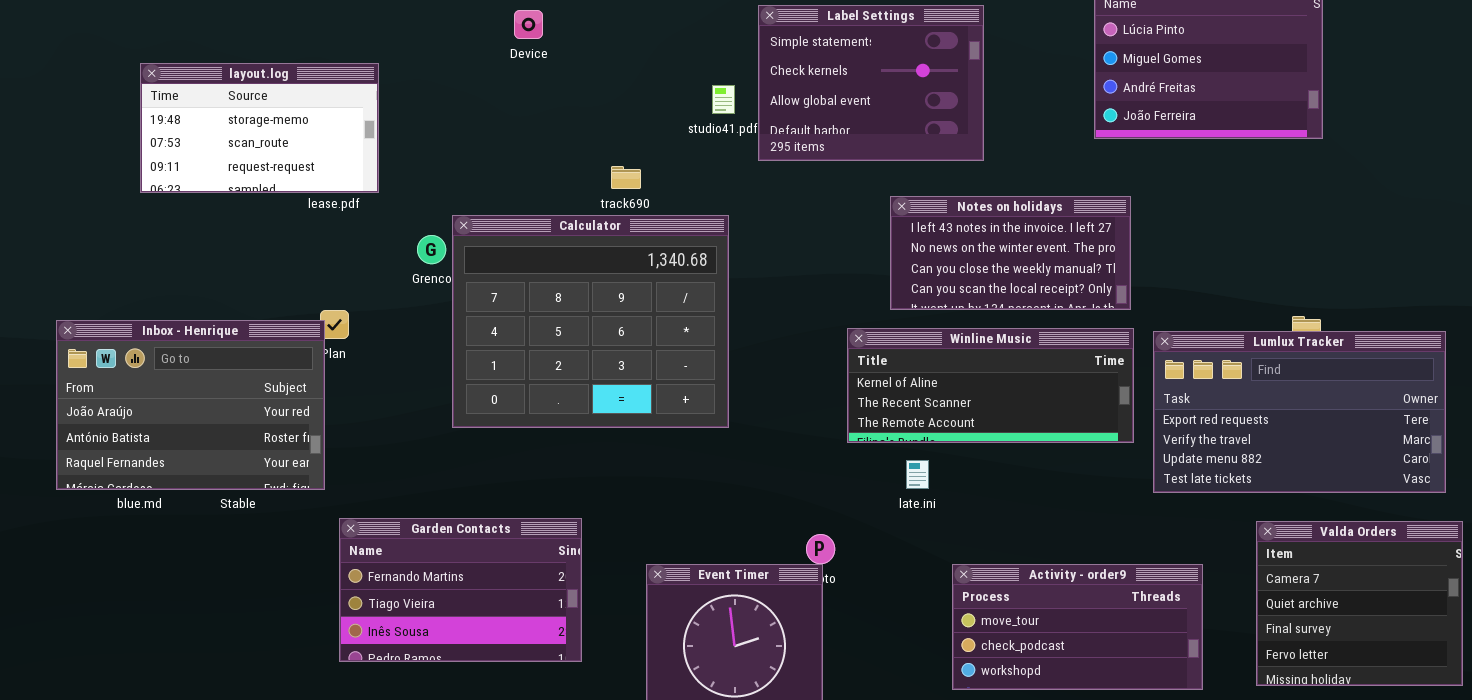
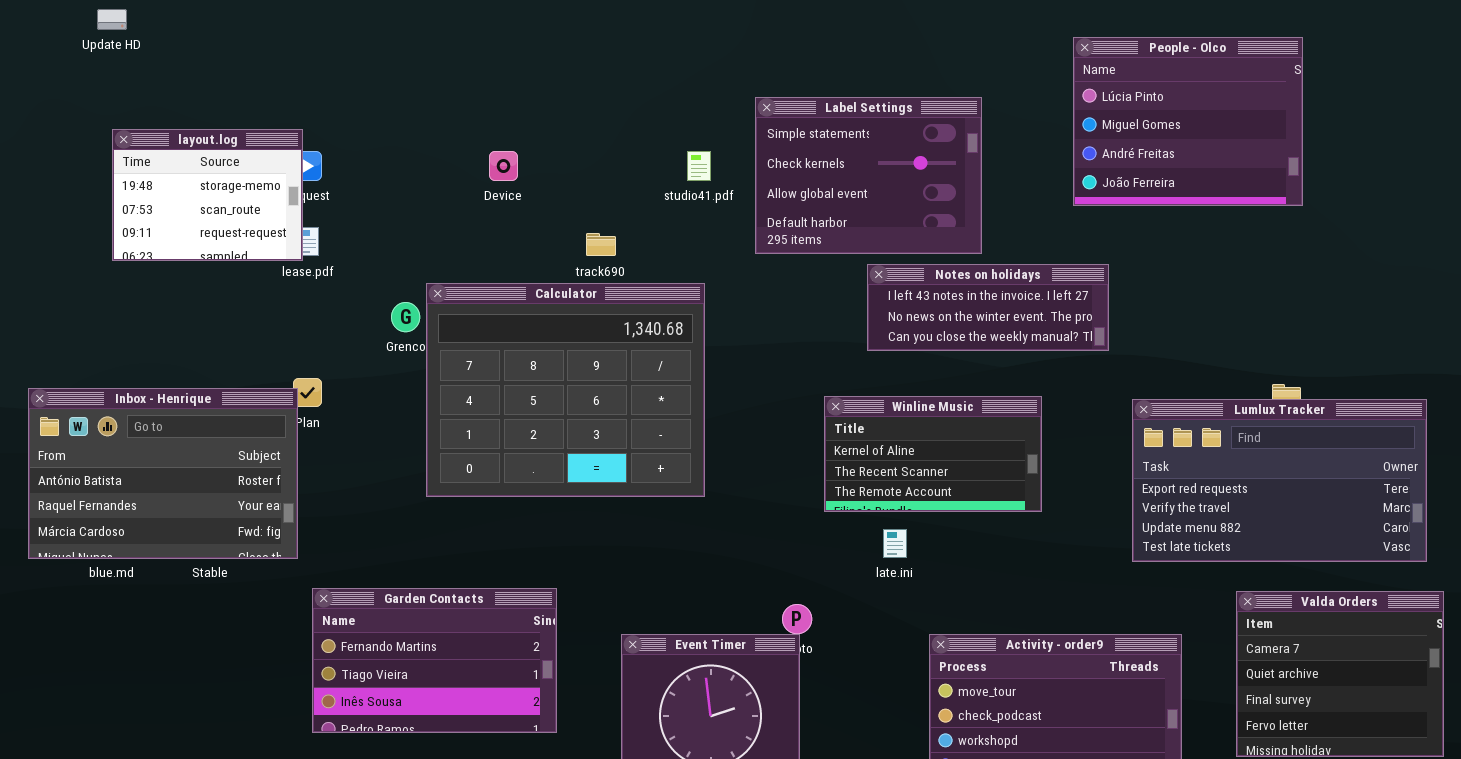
Label Settings: [758,5,984,161] -> [755,97,982,254], moved
Device: [514,10,543,39] -> [489,151,518,181], moved
layout.log: [140,63,379,193] -> [112,129,303,261], resized
Notes on holidays: [890,196,1131,310] -> [867,264,1109,351], resized
Inbox - Henrique: [56,320,325,490] -> [28,388,298,559], scrolled down 1 row
Winline Music: [847,328,1134,443] -> [824,396,1042,512], resized

